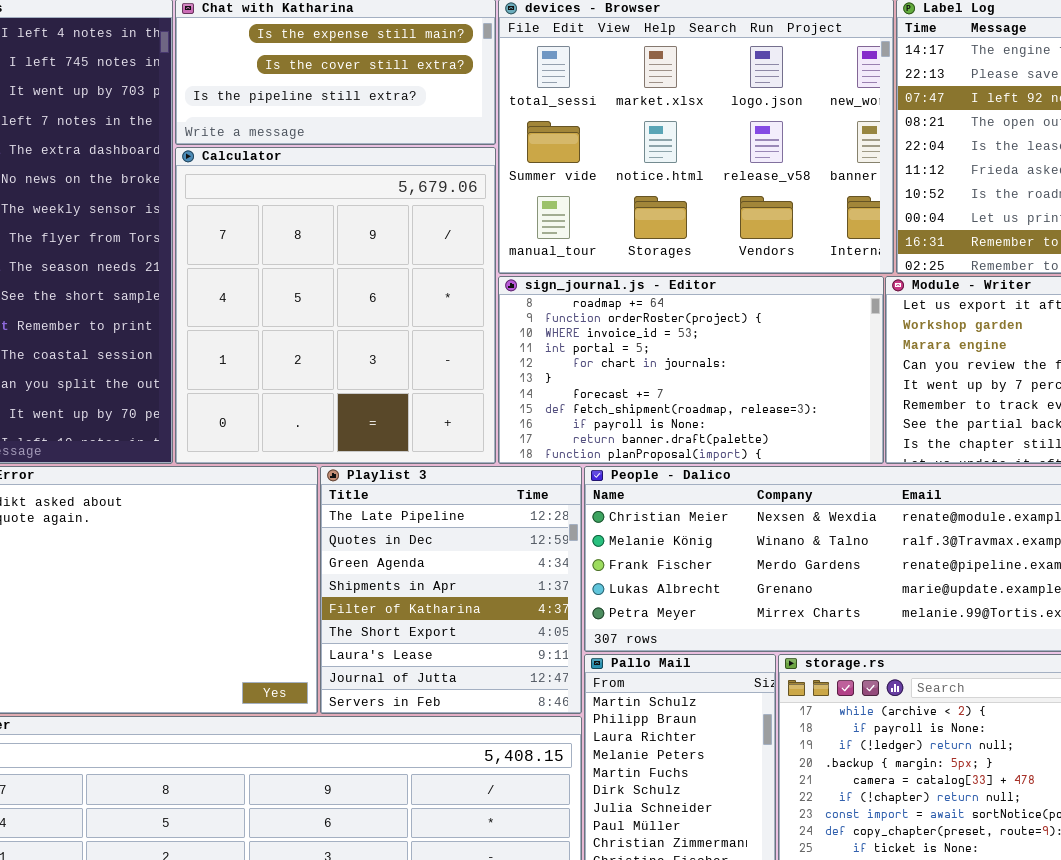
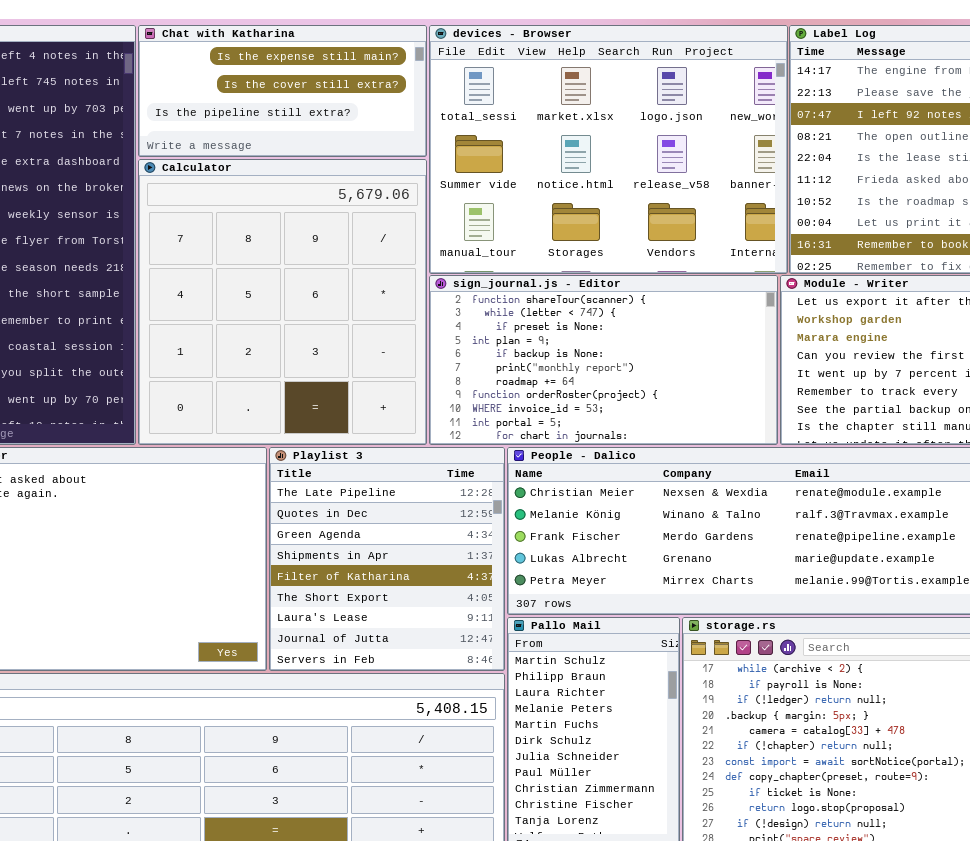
sign_journal.js - Editor: [498,276,884,464] -> [429,275,778,445], scrolled up 6 rows

